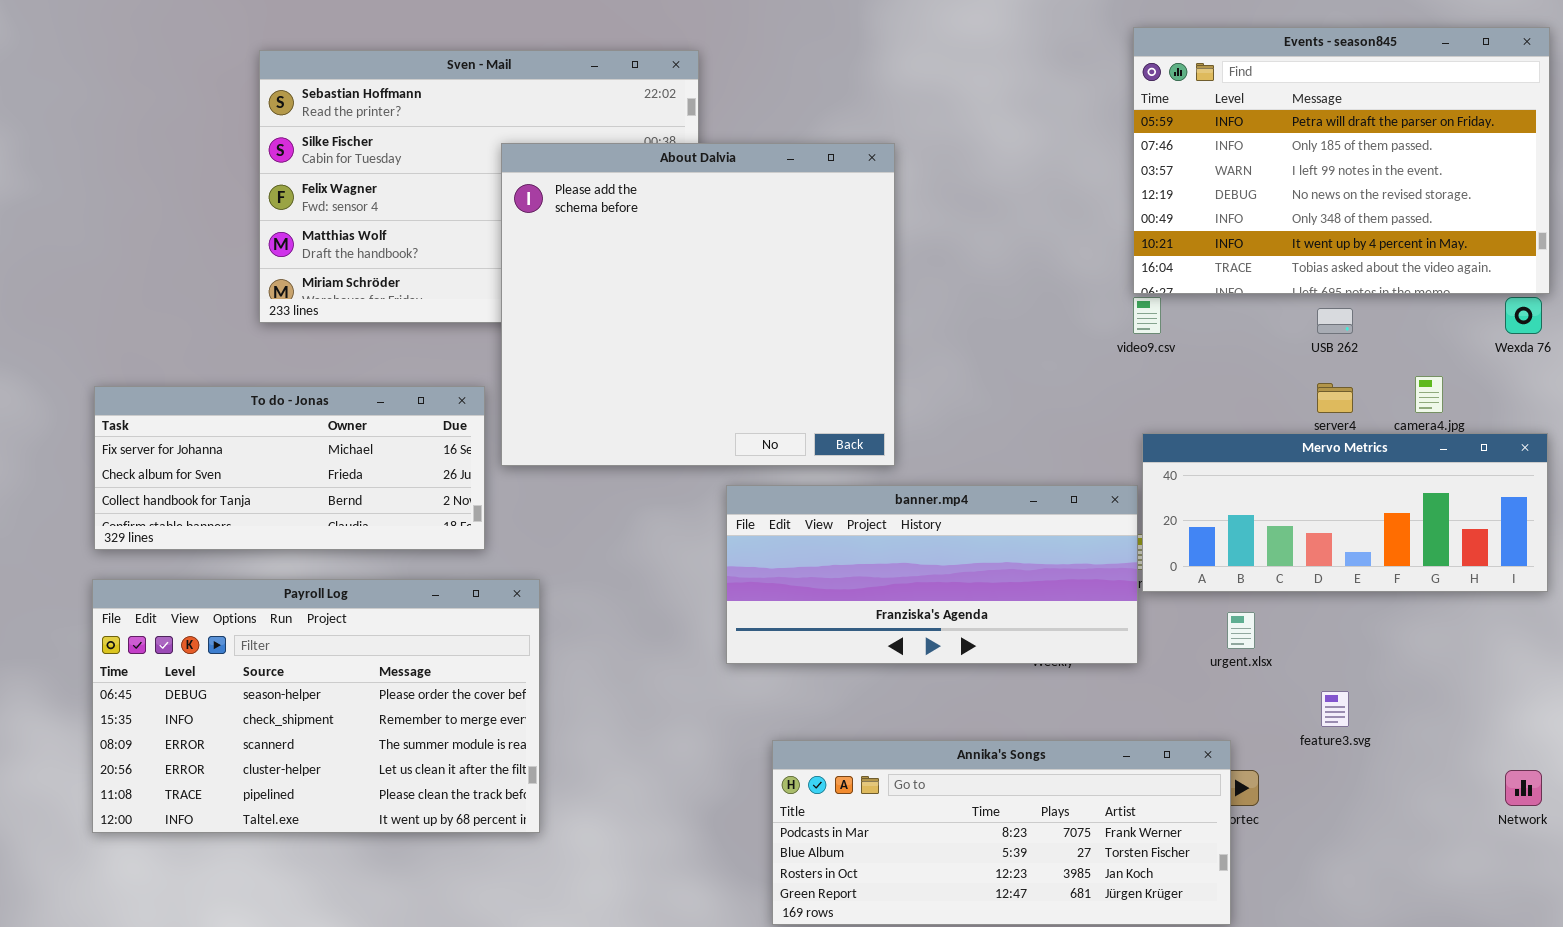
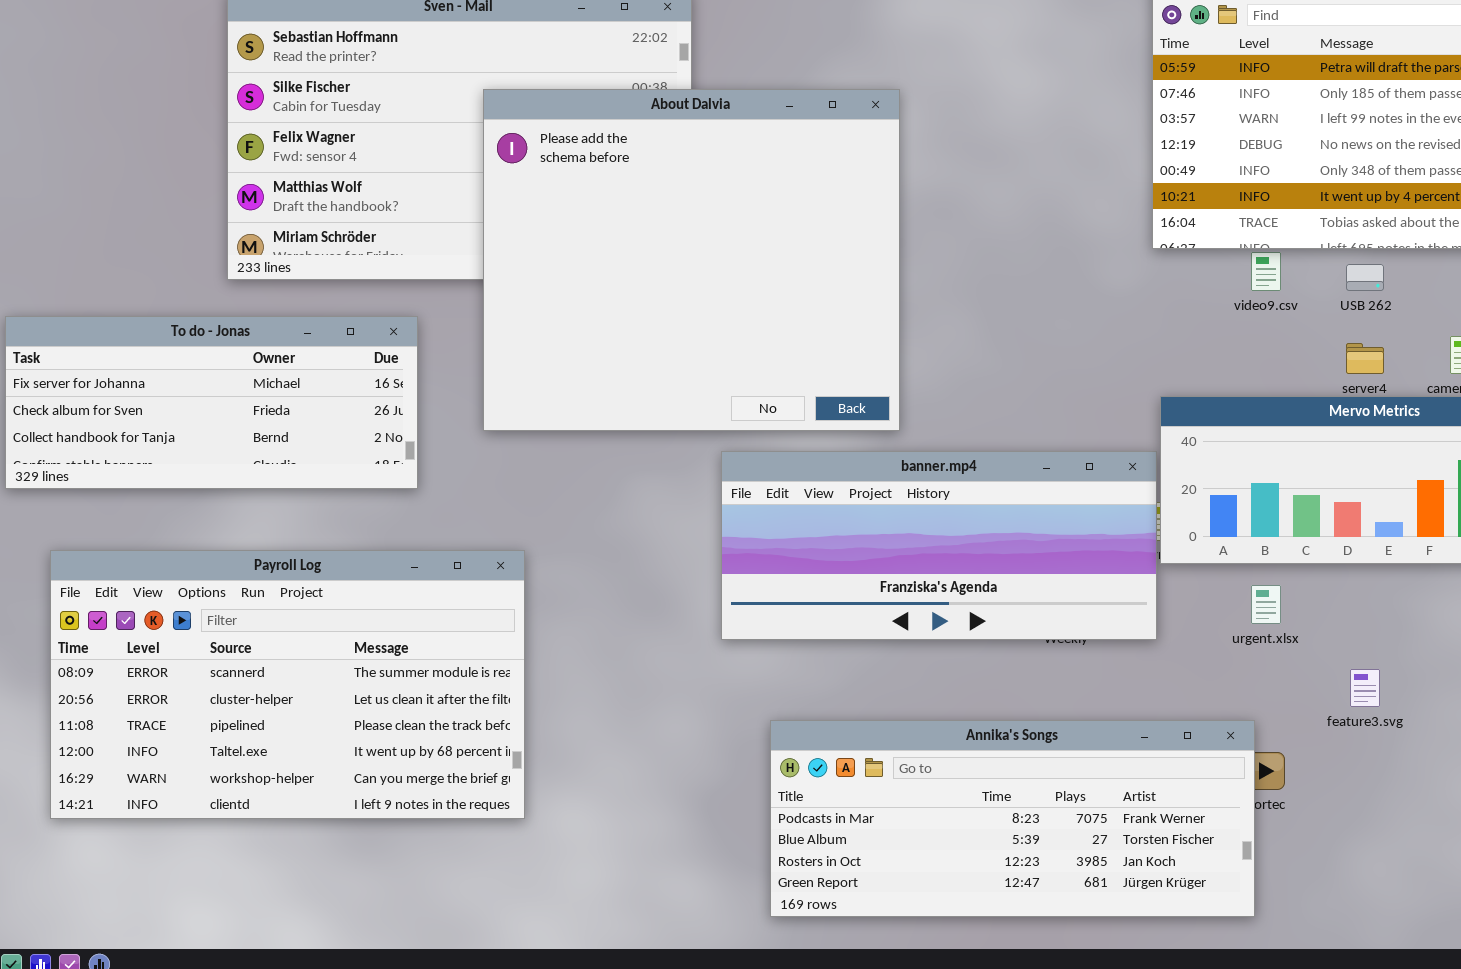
video9.csv: [1133,297,1161,334] -> [1251,252,1281,291], moved
To do - Jonas: [94,386,485,550] -> [5,316,418,489], moved
Payroll Log: [92,579,540,833] -> [50,550,525,819], scrolled down 2 rows

